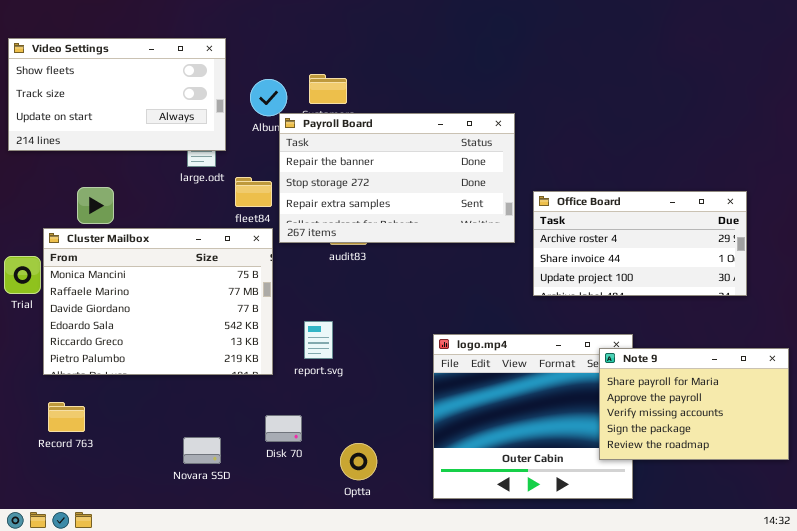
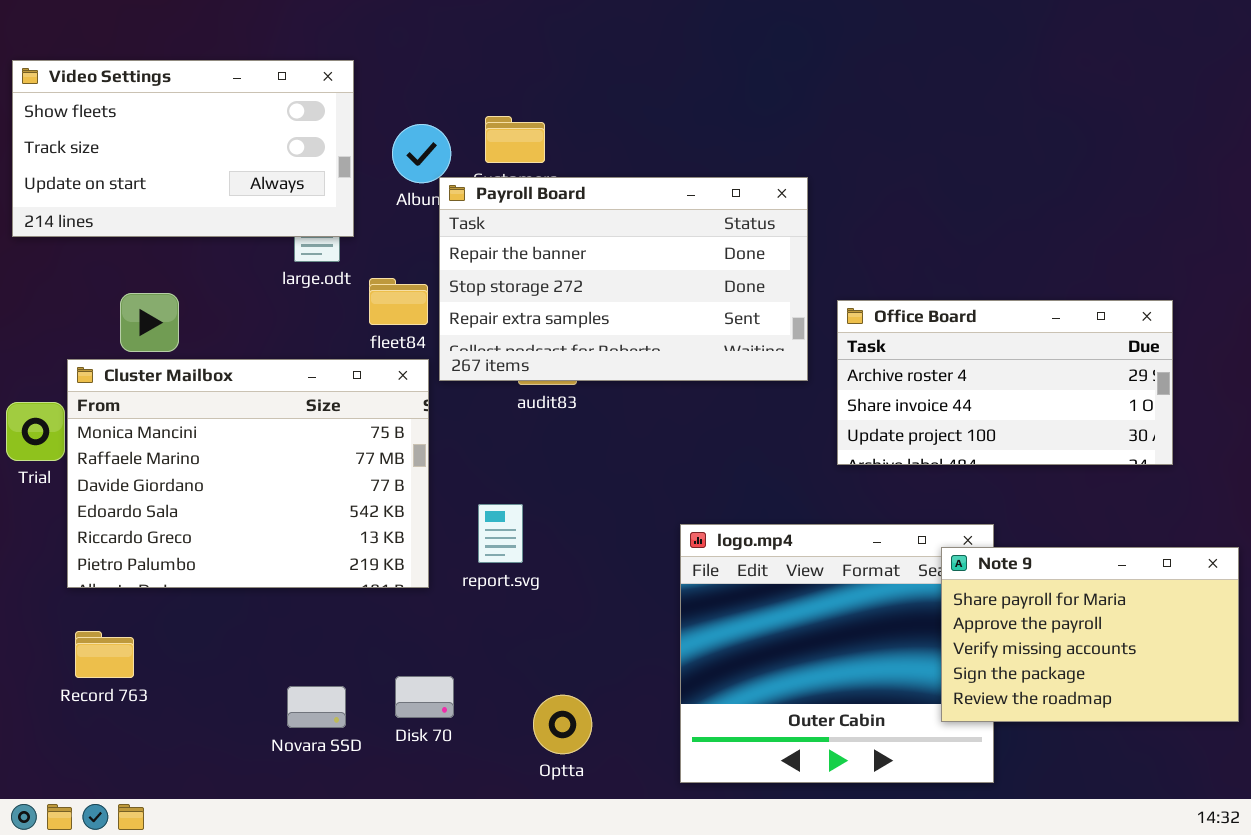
Disk 70: [265,415,302,442] -> [395,676,454,718], moved

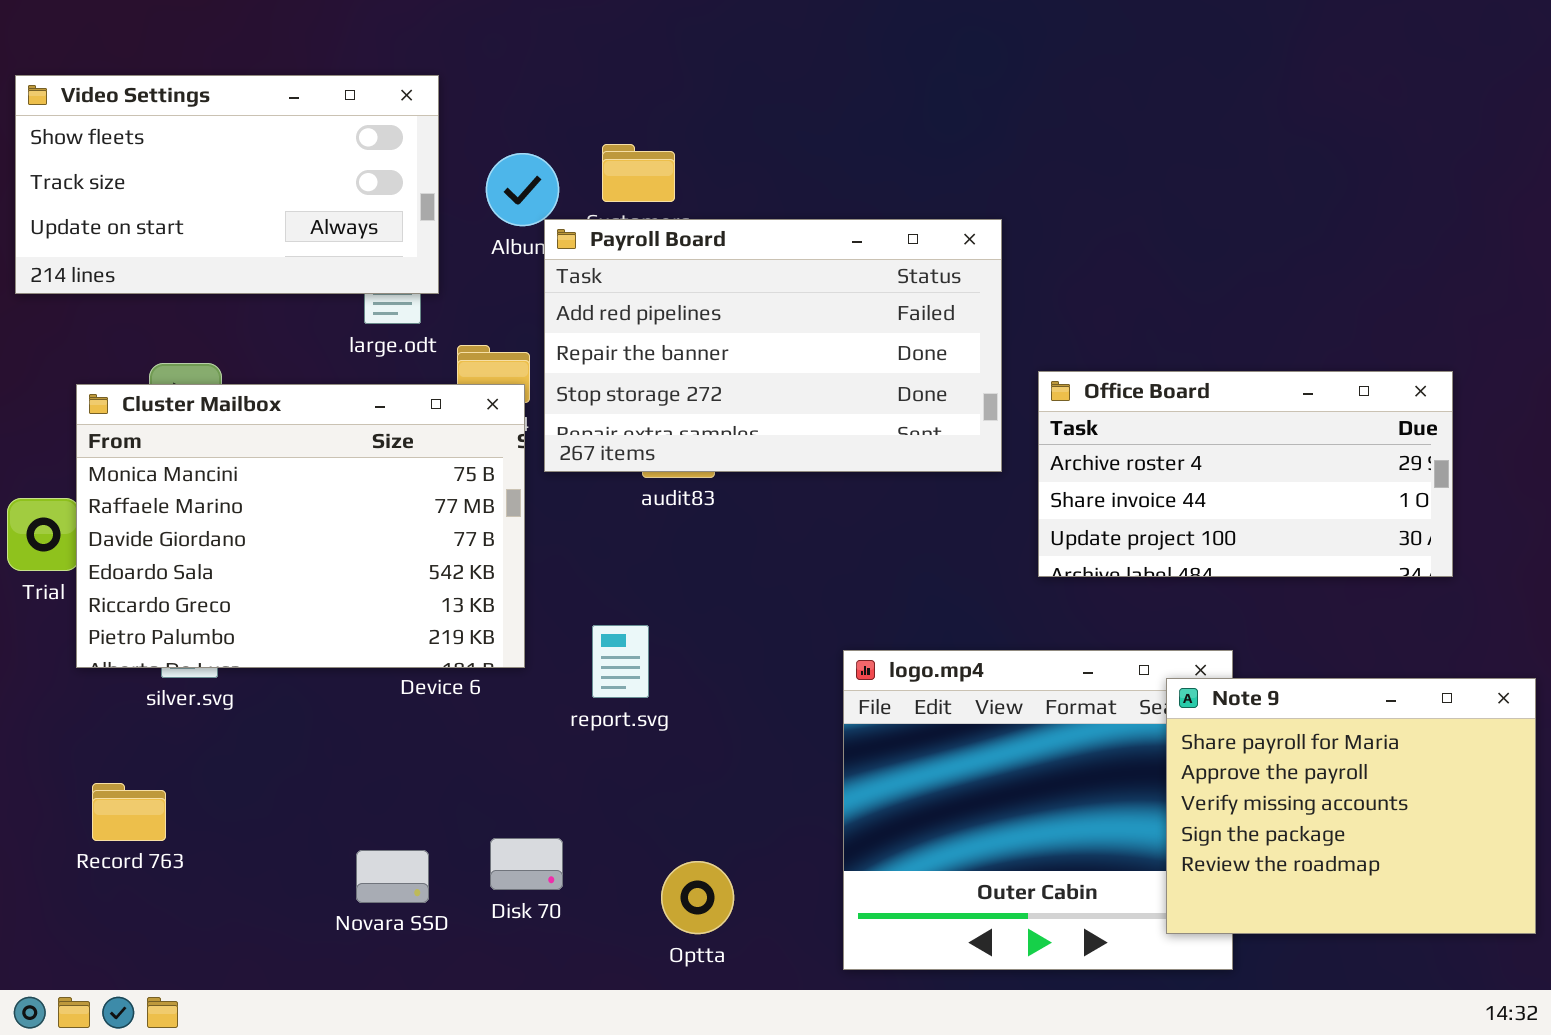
Payroll Board: [439,177,808,381] -> [544,219,1002,472], scrolled up 1 row
Cluster Mailbox: [67,359,429,588] -> [76,384,525,668], moved
Note 9: [941,547,1239,722] -> [1166,678,1536,934], resized

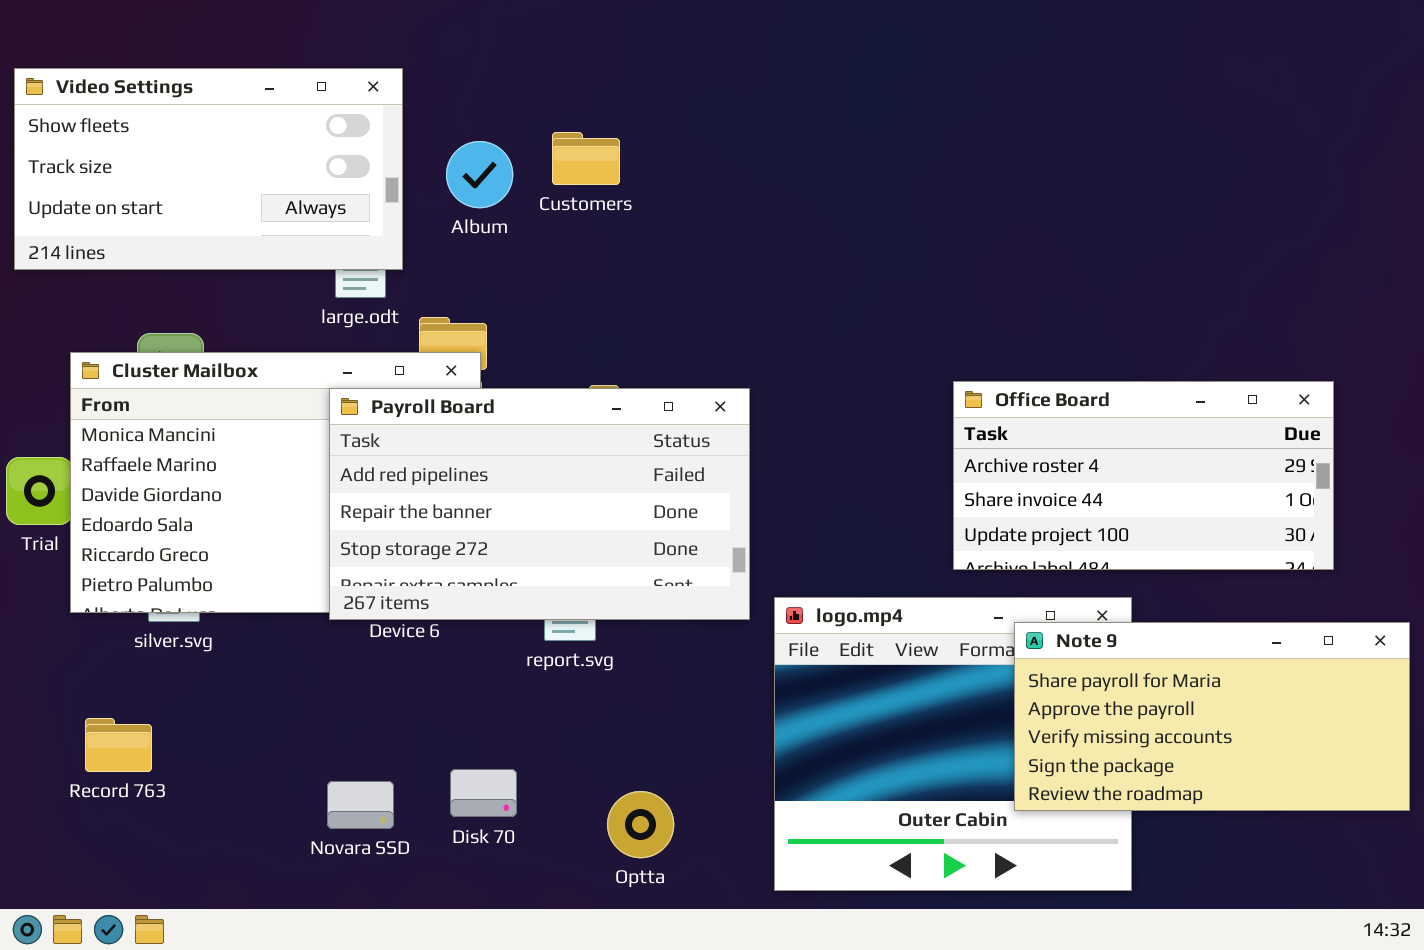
Payroll Board: [544,219,1002,472] -> [329,388,750,620], moved
Office Board: [1038,371,1453,577] -> [953,381,1334,570], moved
Note 9: [1166,678,1536,934] -> [1014,622,1410,811], resized

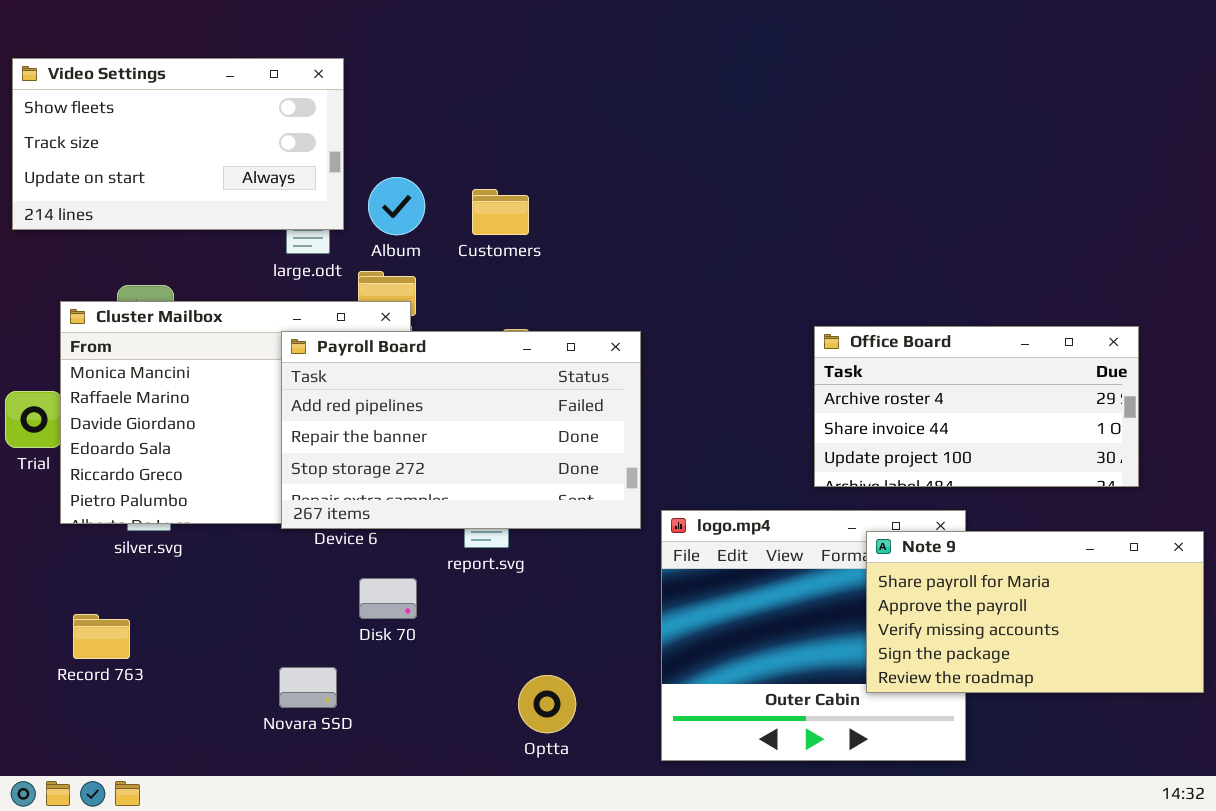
Customers: [552,132,620,185] -> [472,189,529,235], moved
Album: [446,141,513,208] -> [368,177,425,235], moved
Disk 70: [450,769,517,817] -> [359,578,417,619], moved

